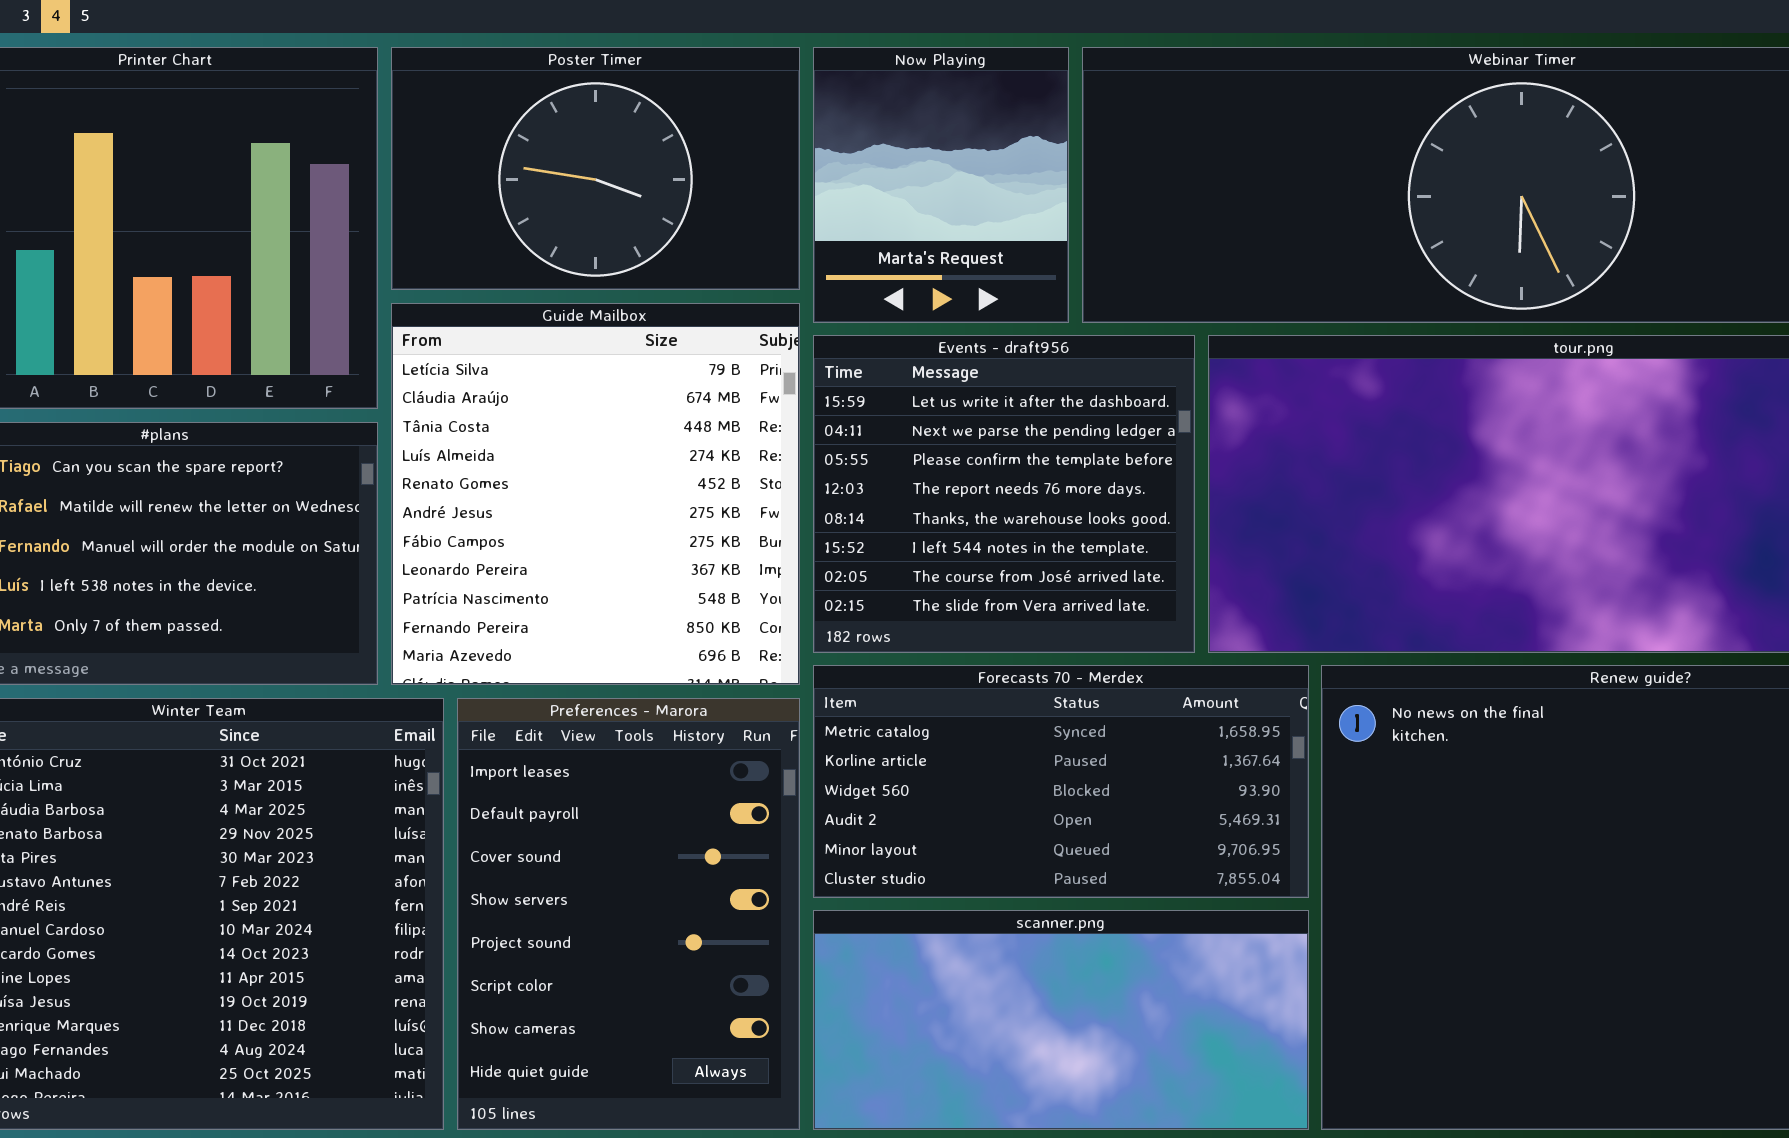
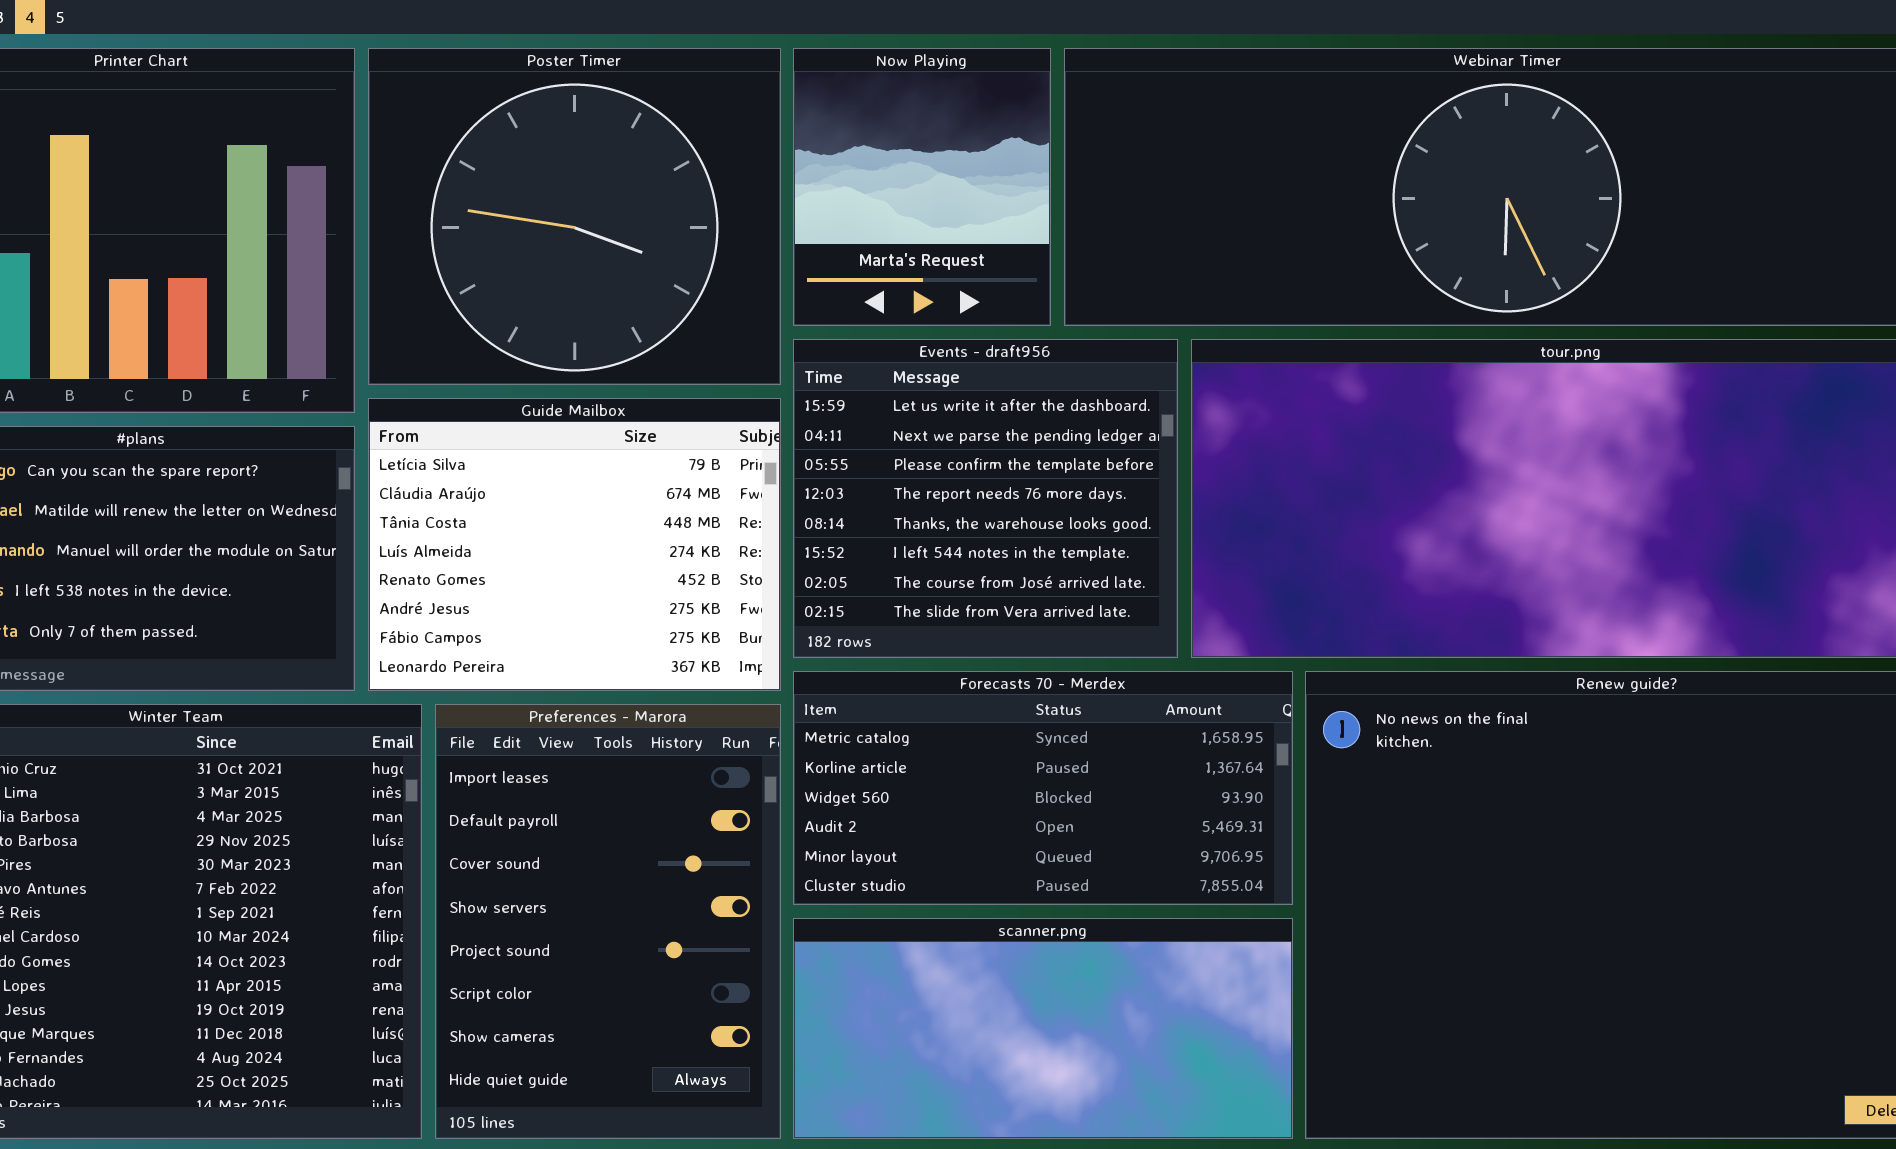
Poster Timer: [391,47,800,290] -> [368,48,781,385], resized
Guide Mailbox: [391,303,800,685] -> [368,398,781,691], resized

